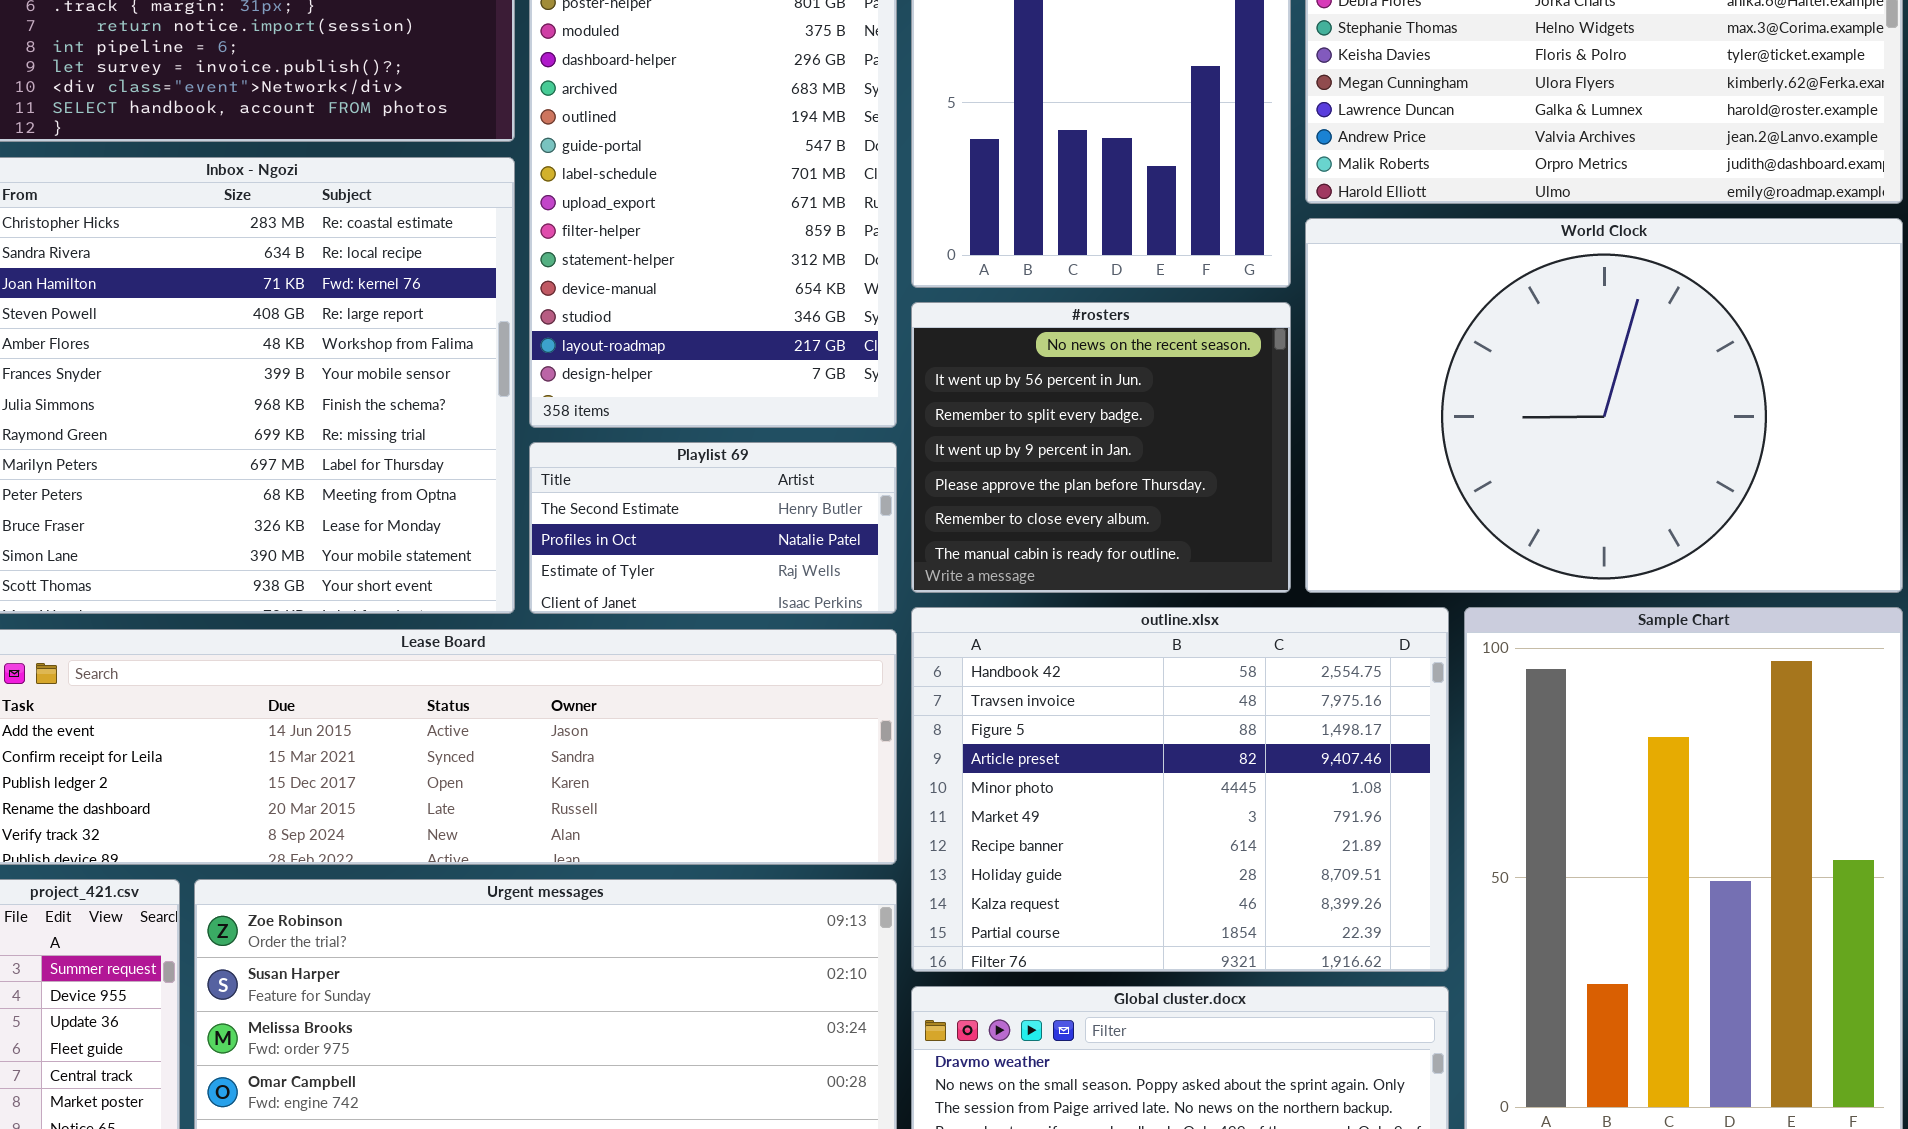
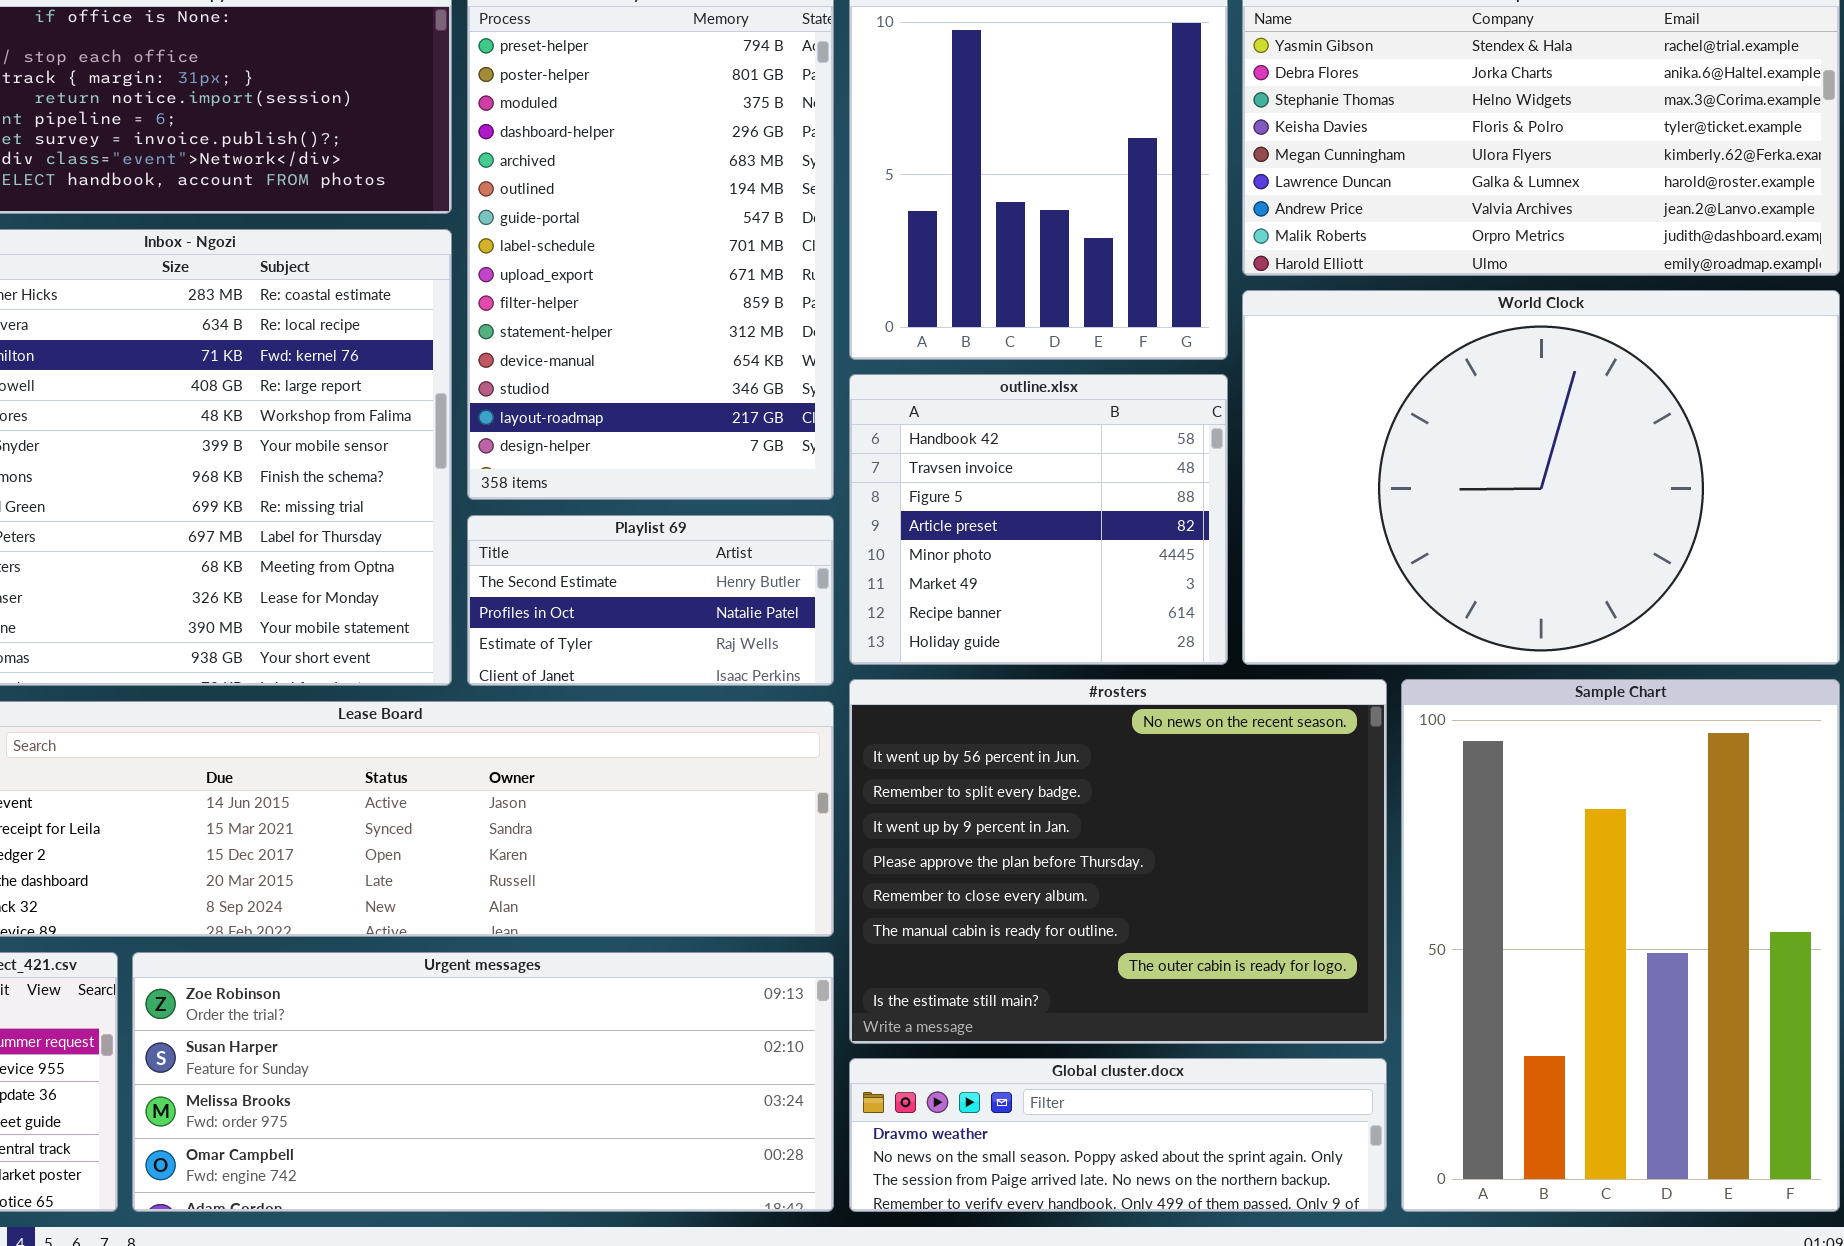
#rosters: [911,302,1291,593] -> [849,679,1387,1044], moved, resized
outline.xlsx: [911,607,1449,972] -> [849,374,1228,665], moved, resized

